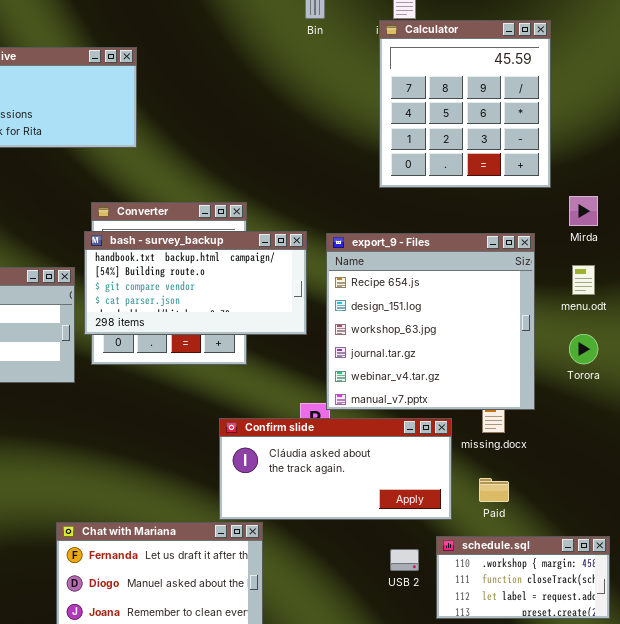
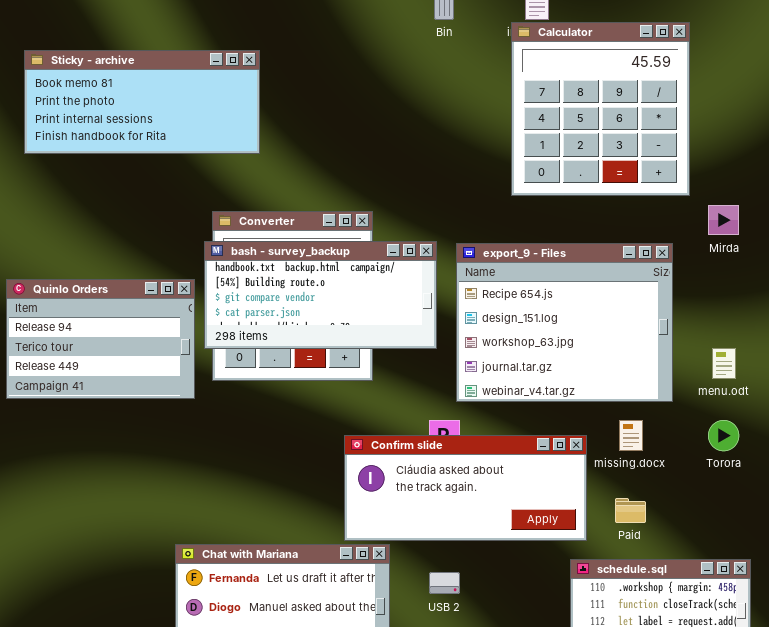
export_9 - Files: [326,233,535,410] -> [456,243,673,402], resized
menu.odt: [572,265,595,295] -> [712,348,736,379], moved
Torora: [569,334,598,364] -> [708,420,739,451], moved
USB 2: [390,549,419,571] -> [429,572,460,594], moved

